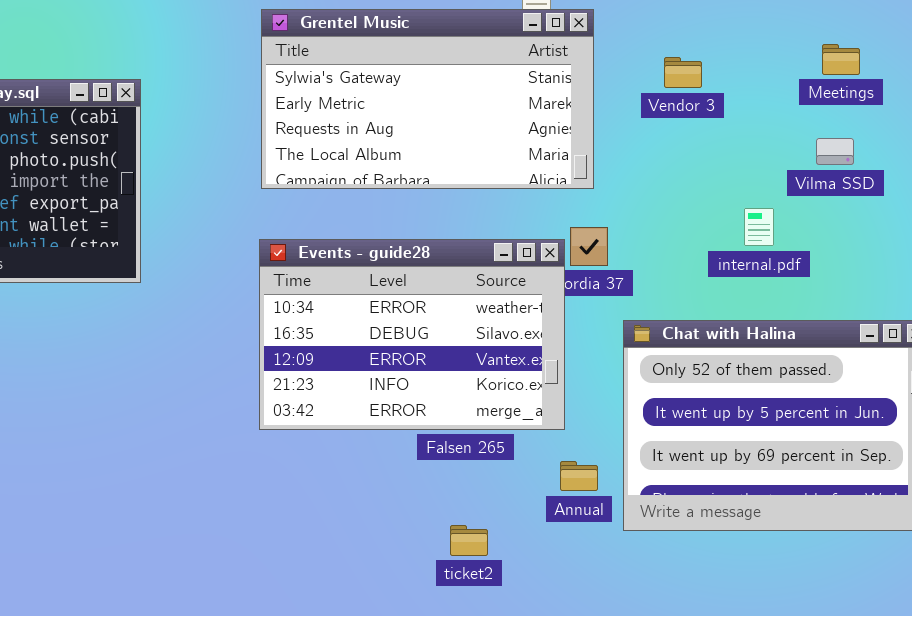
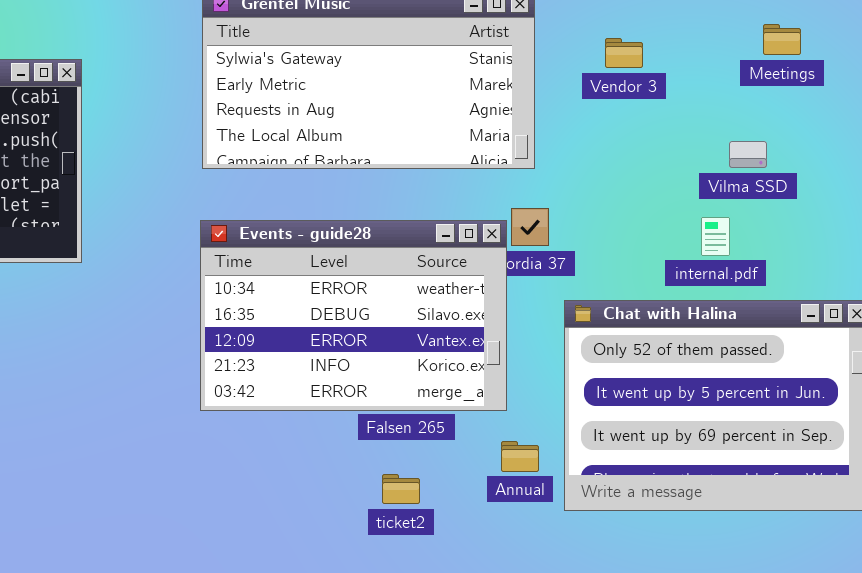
Vilma SSD: [816,138,854,165] -> [729,141,767,168], moved
internal.pdf: [744,208,774,246] -> [701,217,730,256], moved
ticket2: [450,525,488,556] -> [382,474,420,504], moved

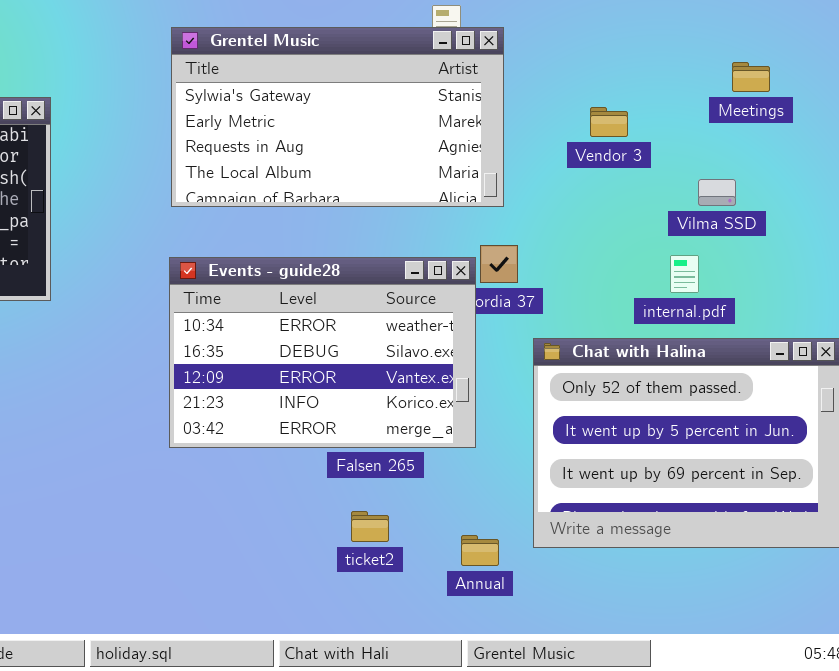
Vendor 3: [605,38,643,68] -> [590,107,628,137], moved
Annual: [501,441,539,472] -> [461,535,499,566], moved

